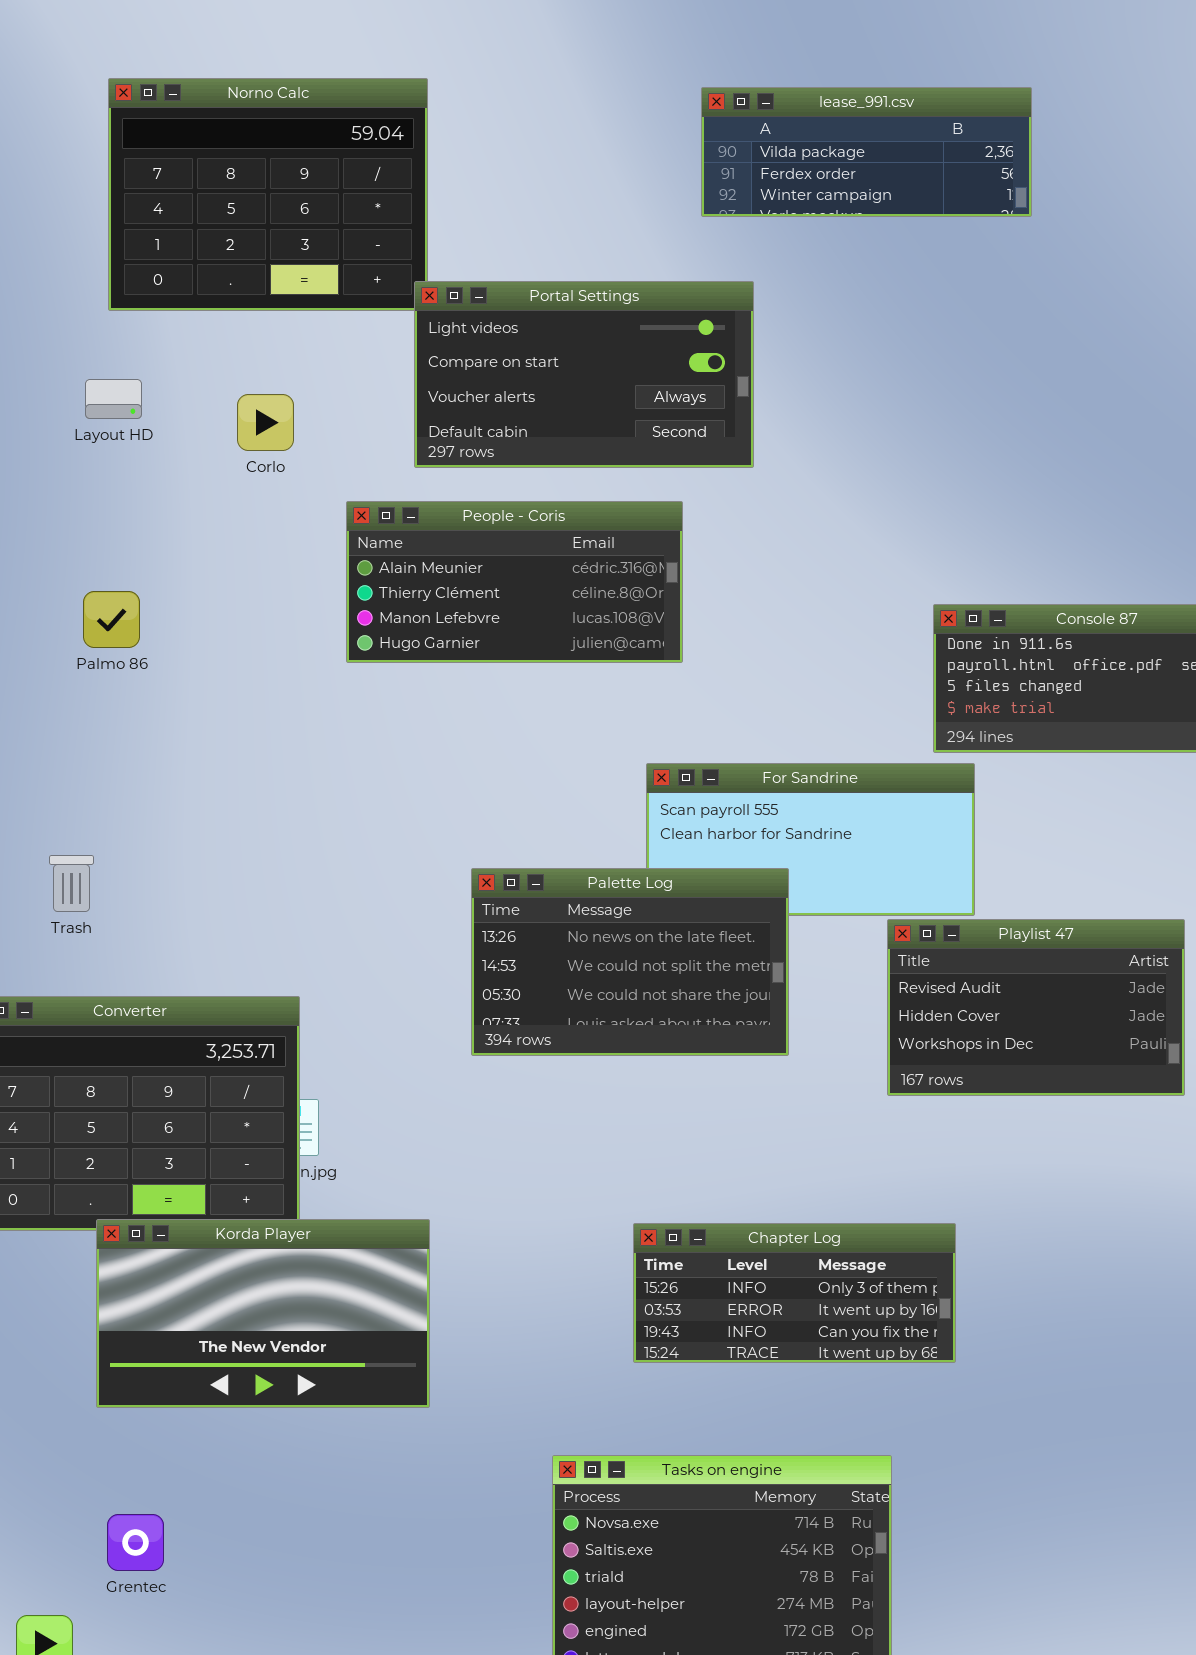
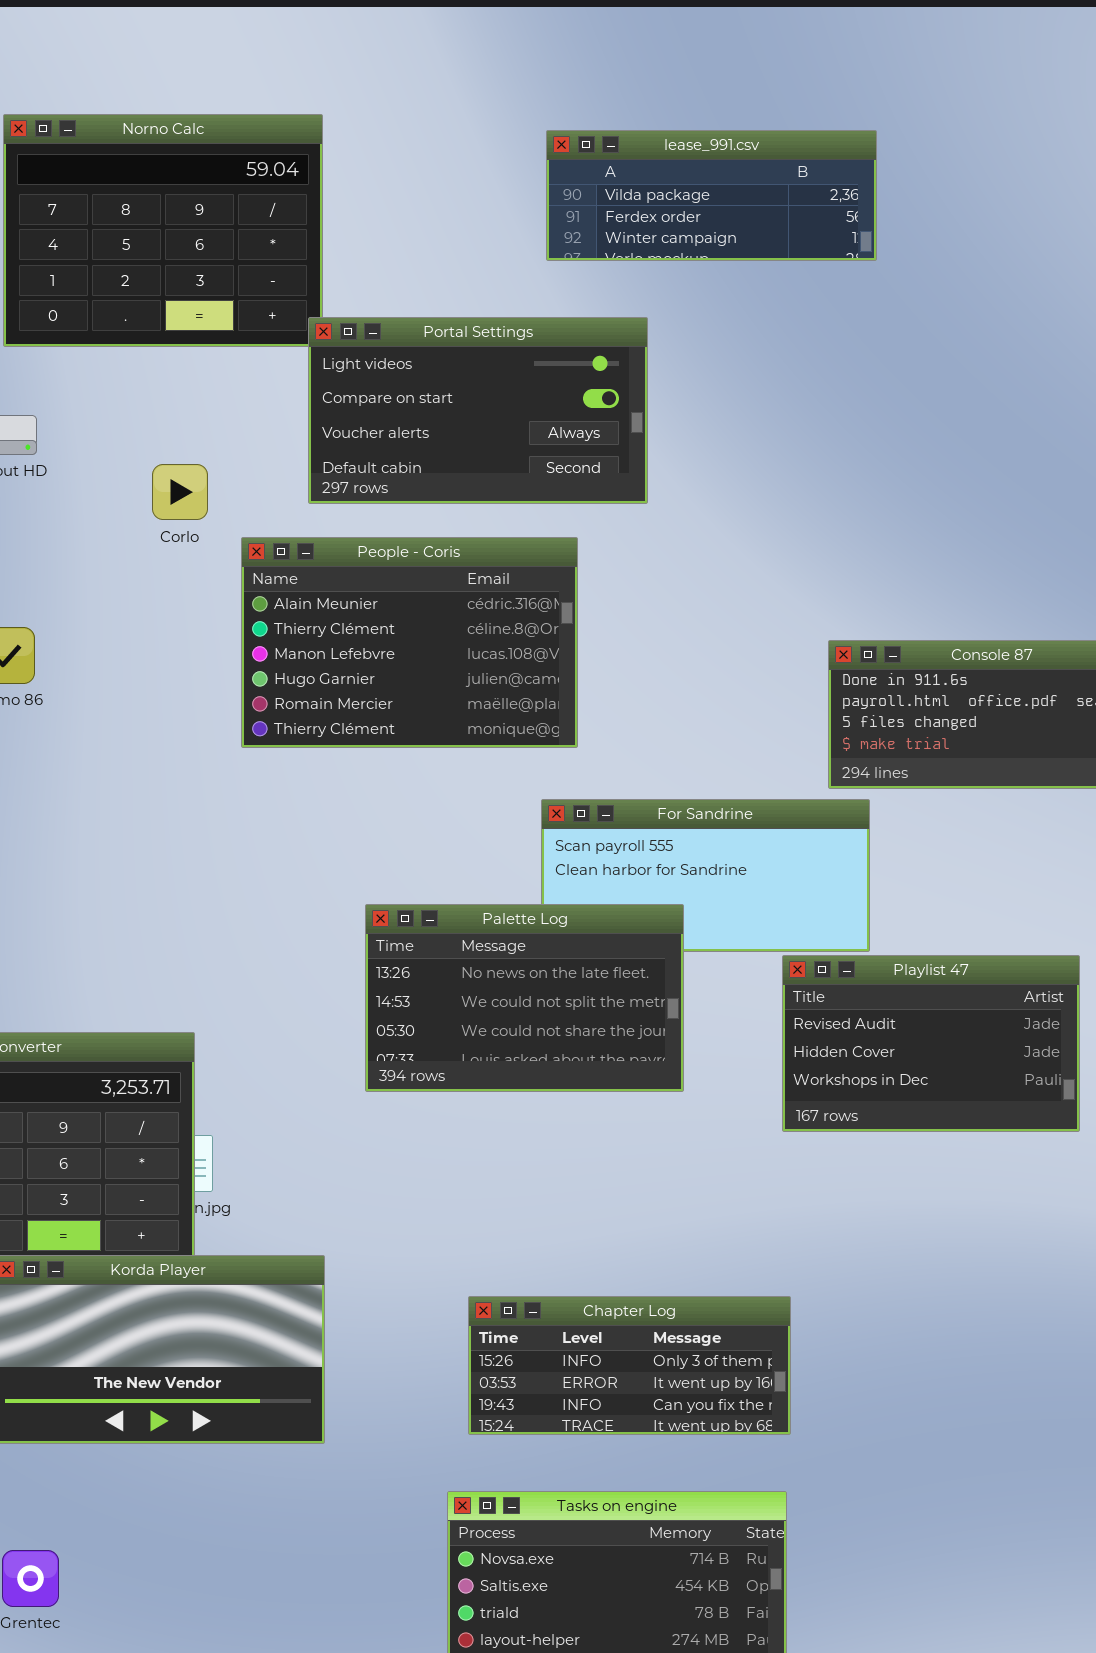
lease_991.csv: [701,87,1032,217] -> [546,130,877,261], moved
Corlo: [237,394,294,451] -> [152,464,208,520], moved
People - Coris: [346,501,683,663] -> [241,537,578,748], resized
Chapter Log: [633,1223,956,1363] -> [468,1296,791,1435], moved

